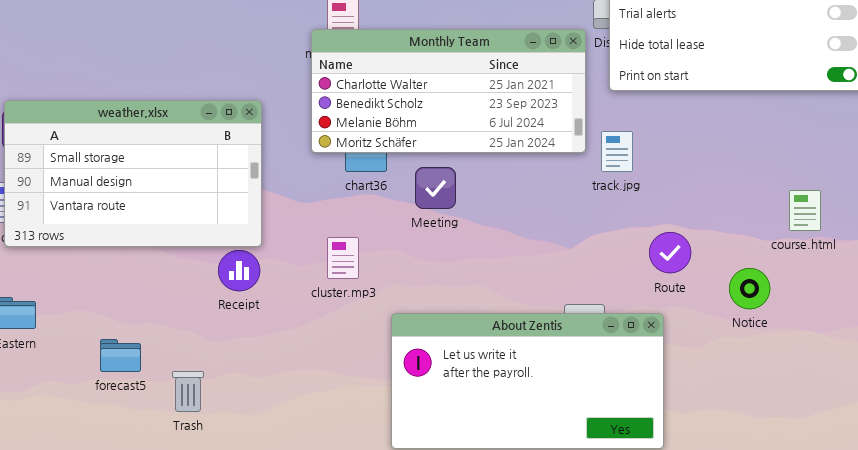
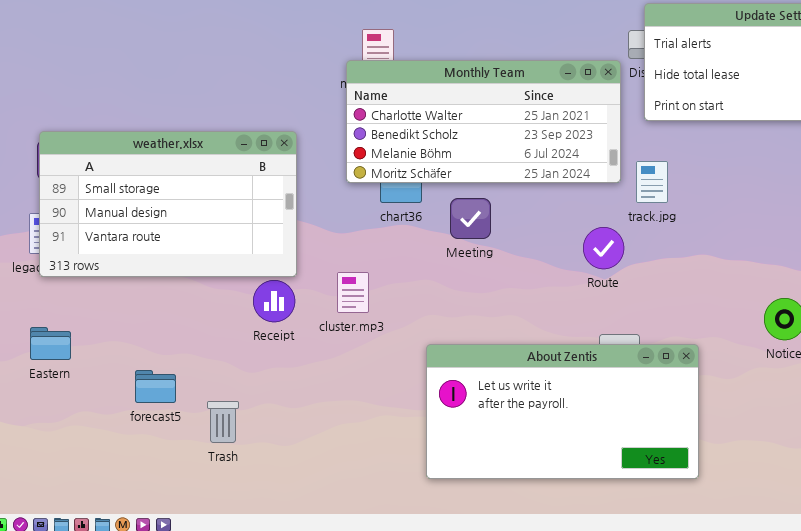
Route: [649,232,691,273] -> [583,227,624,269], moved
cluster.mp3: [327,237,359,279] -> [337,272,369,313], moved

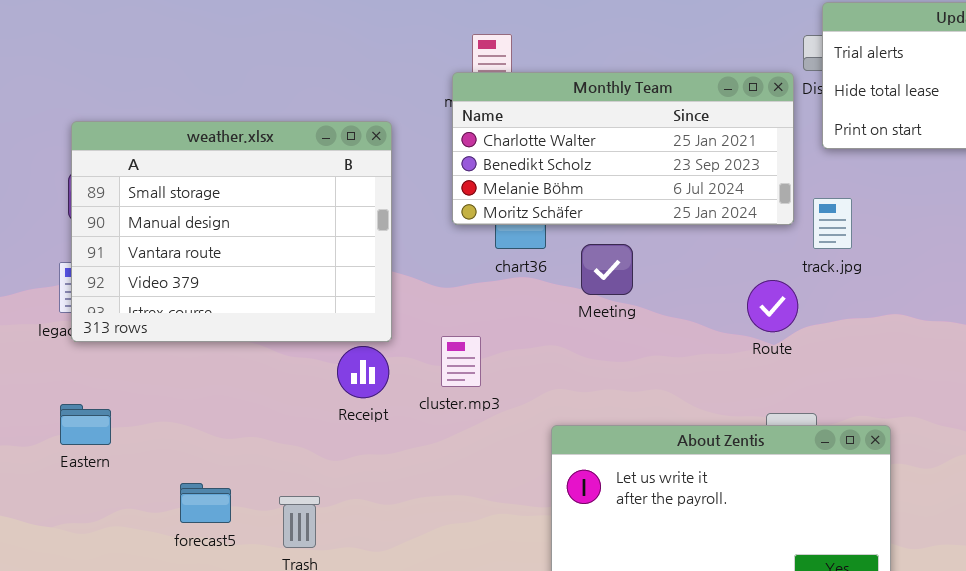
weather.xlsx: [39,131,297,277] -> [71,121,392,342], resized
forecast5: [135,370,176,403] -> [180,483,231,523], moved

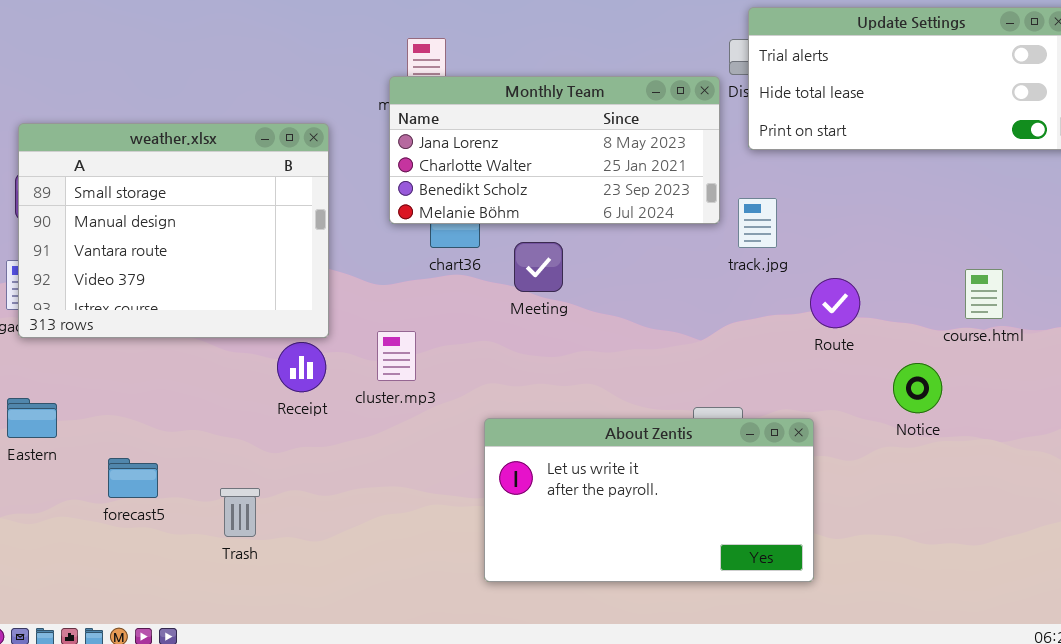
Monthly Team: [452,72,794,225] -> [389,76,720,224], scrolled up 1 row
Route: [747,280,798,332] -> [810,278,860,328], moved
forecast5: [180,483,231,523] -> [108,458,158,498], moved

